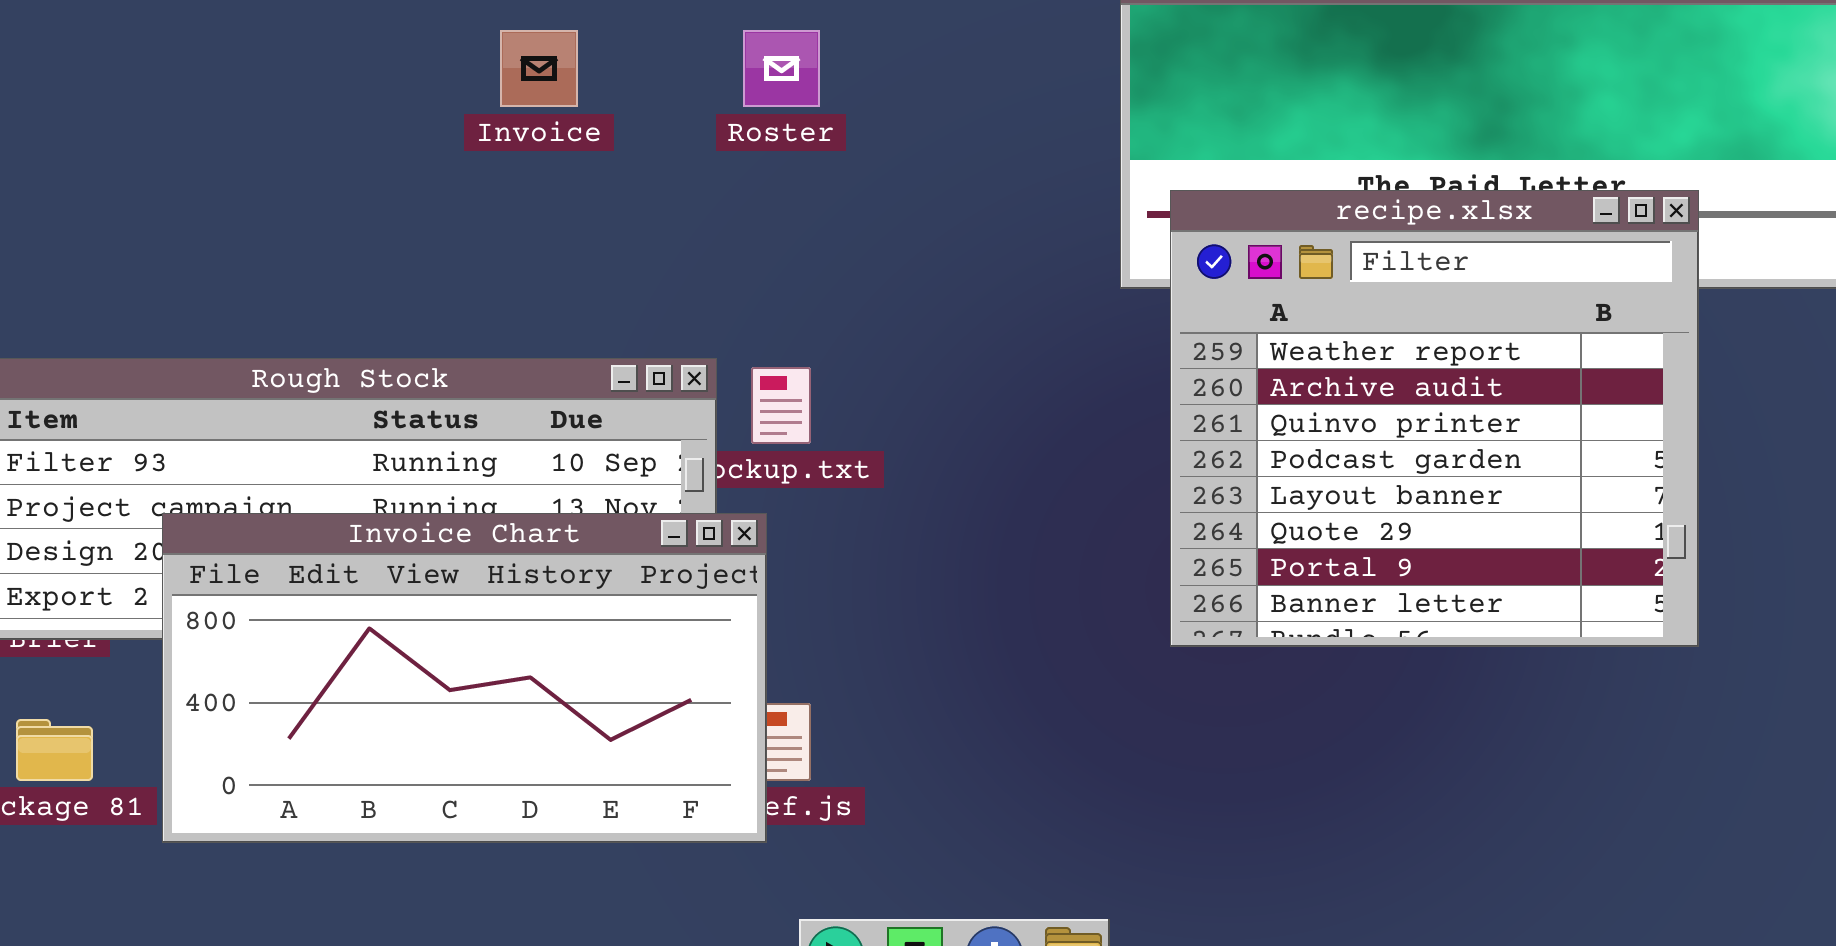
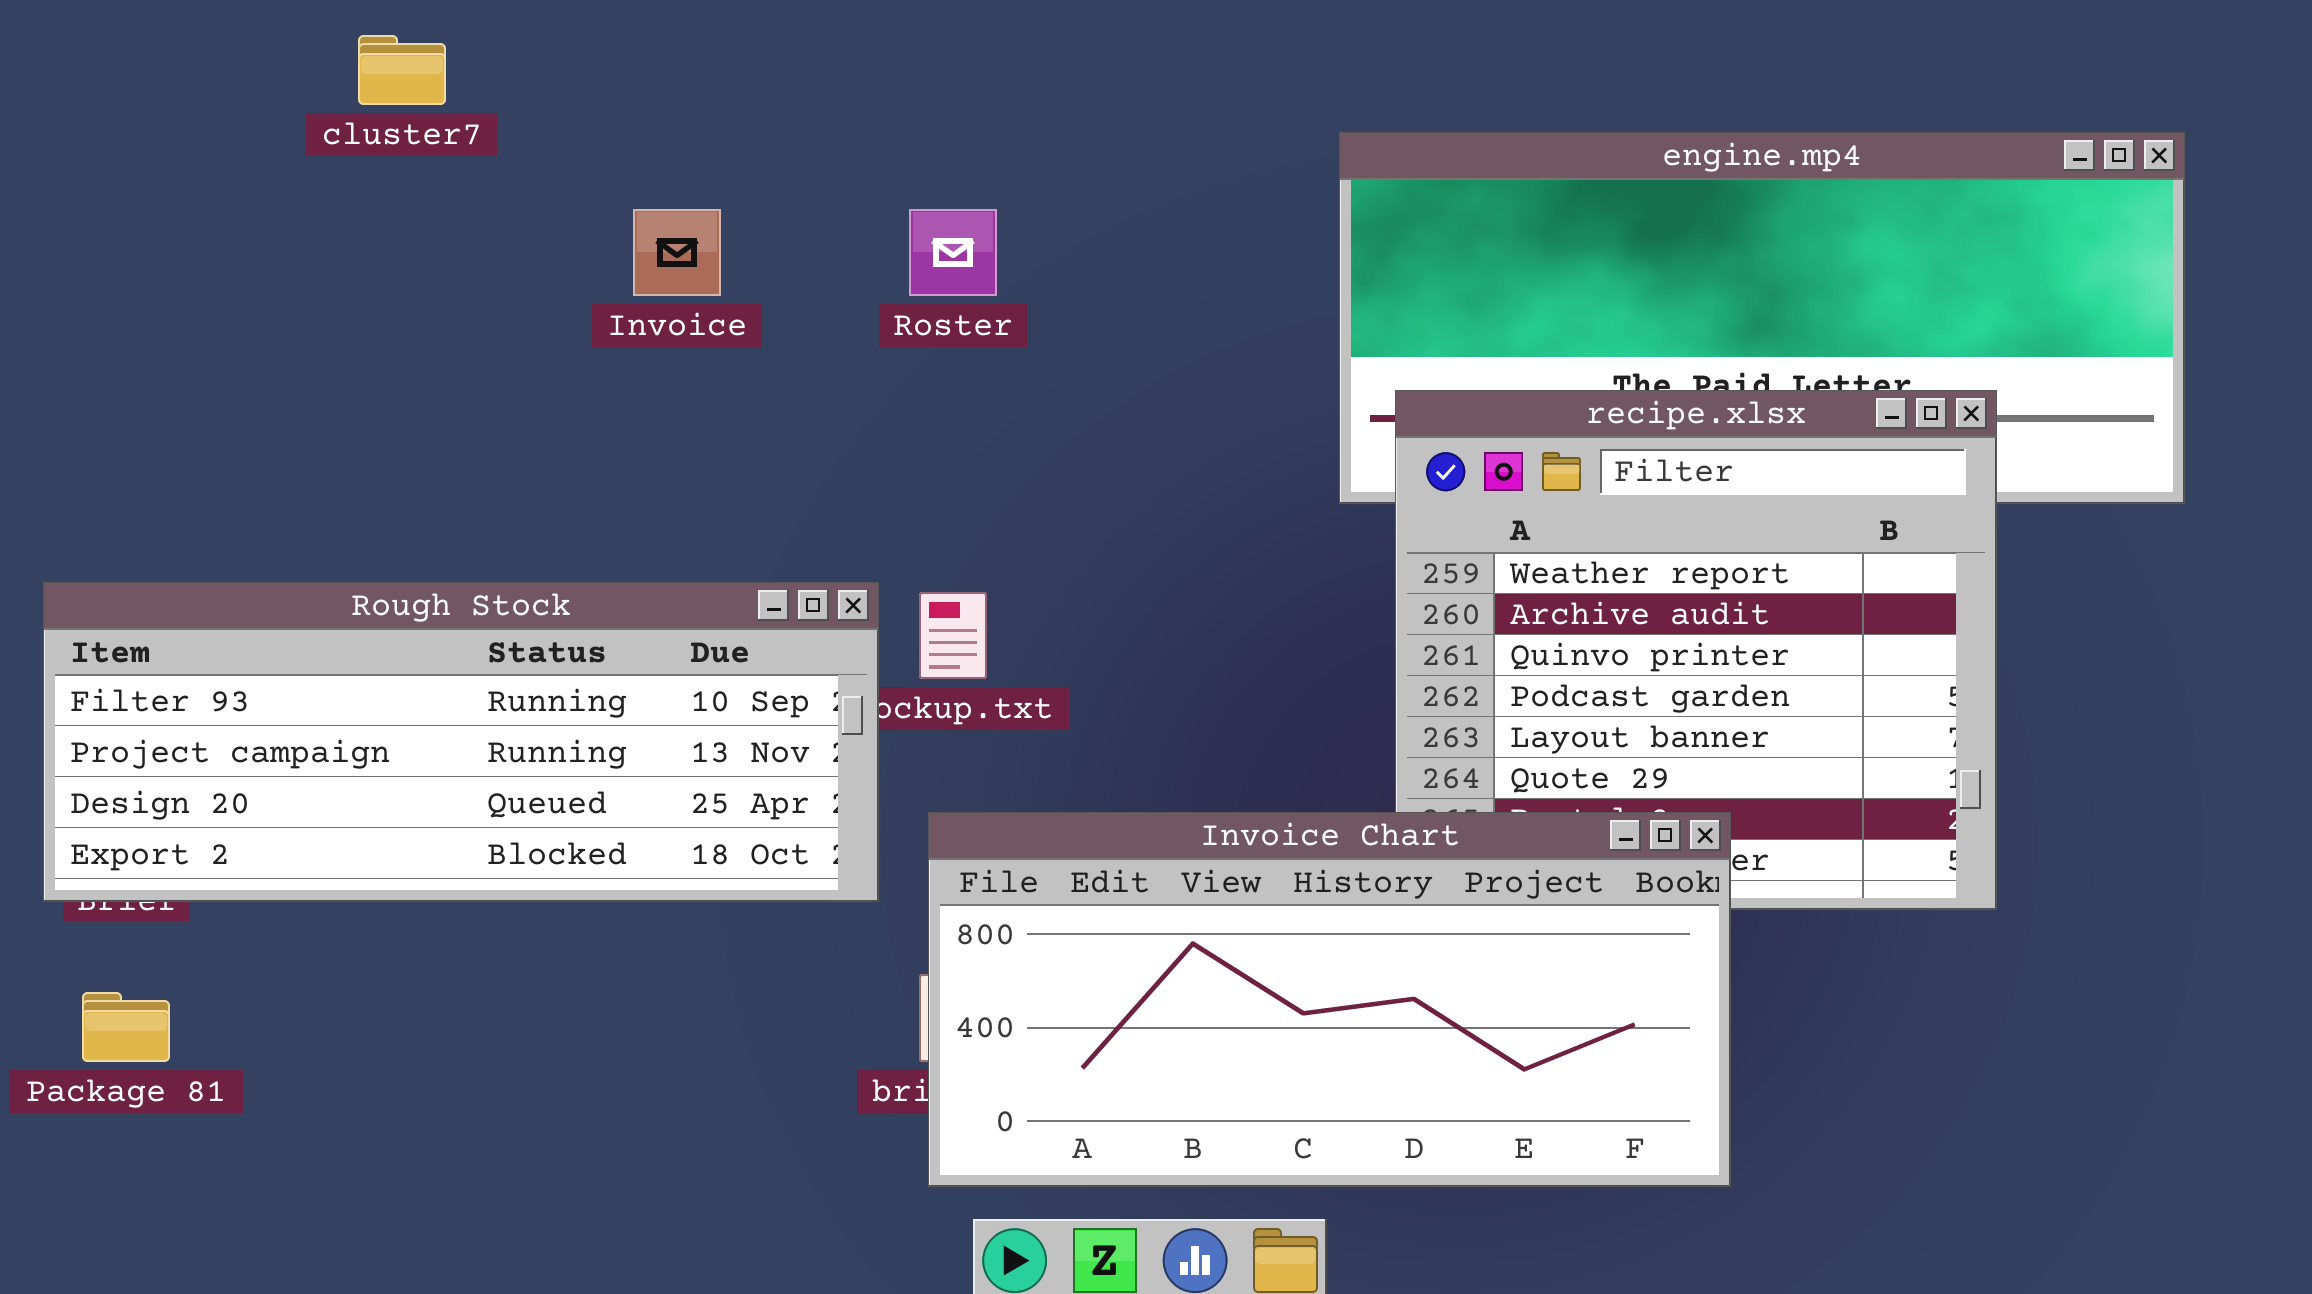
Invoice Chart: [162,513,767,843] -> [928,812,1731,1187], moved, resized

